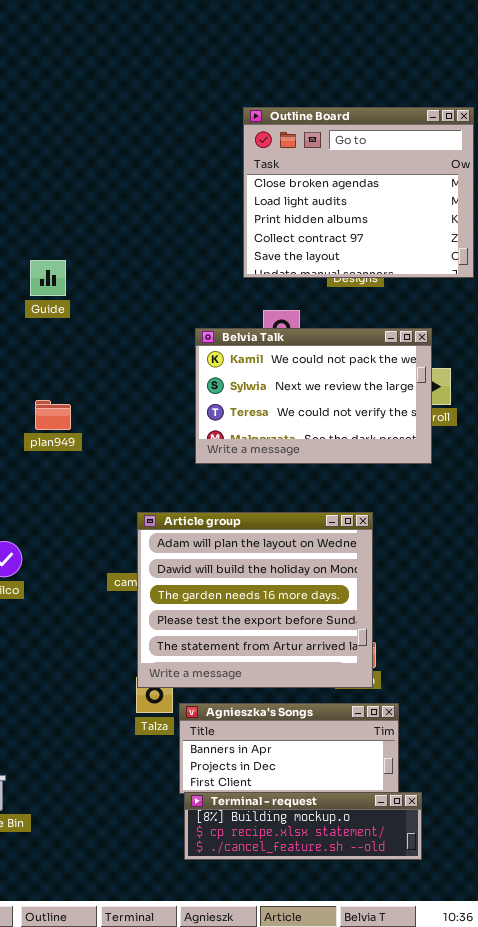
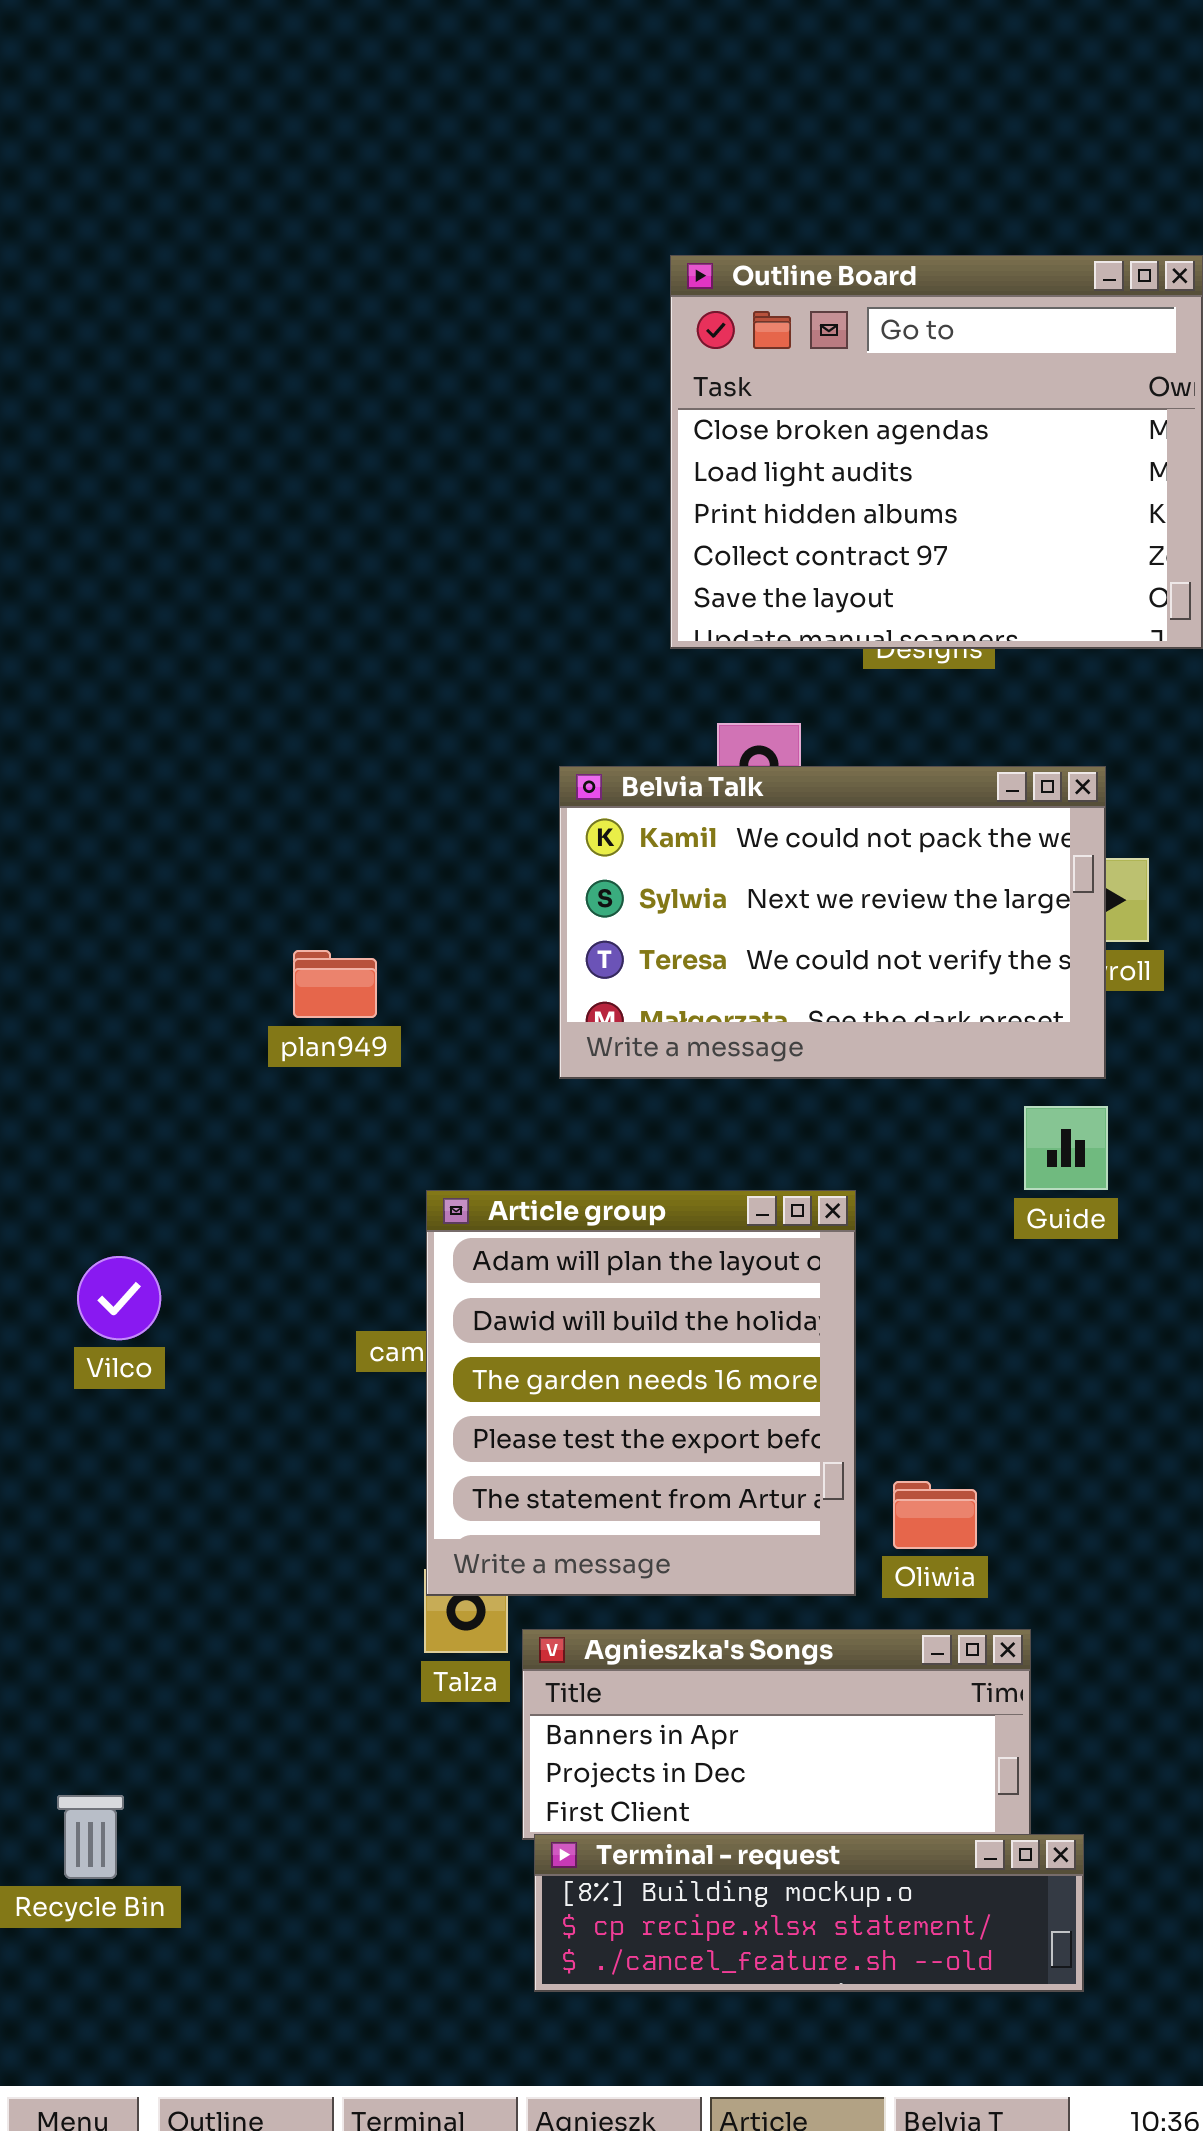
Guide: [30,260,66,296] -> [1024,1106,1108,1190], moved
plan949: [35,400,71,430] -> [293,950,377,1018], moved
Article group: [137,512,373,688] -> [426,1190,856,1596], resized

